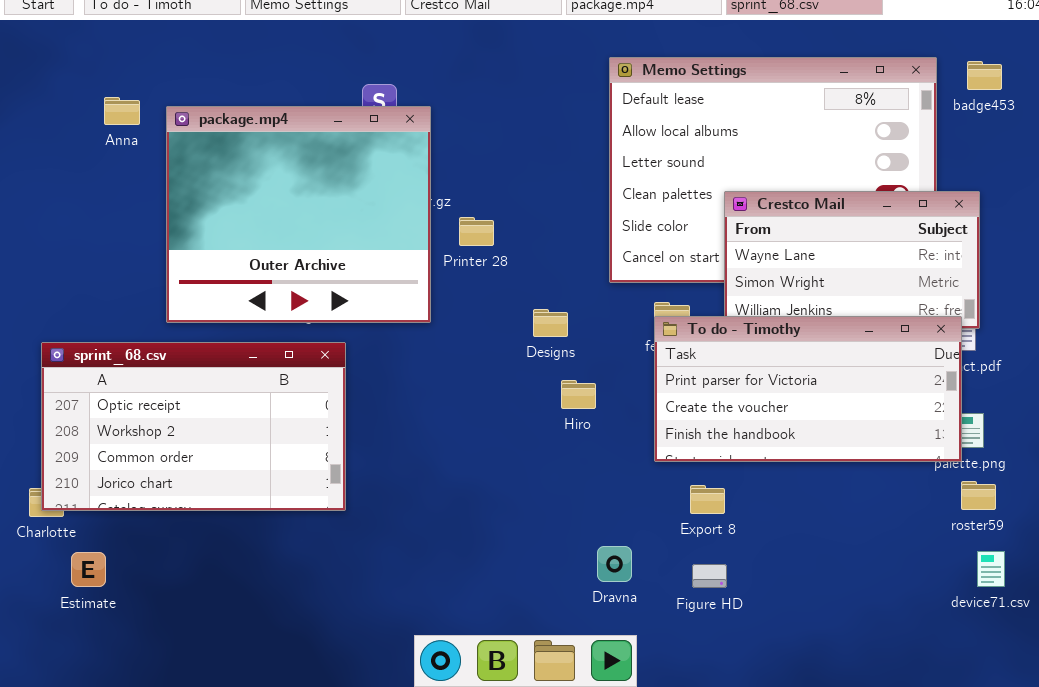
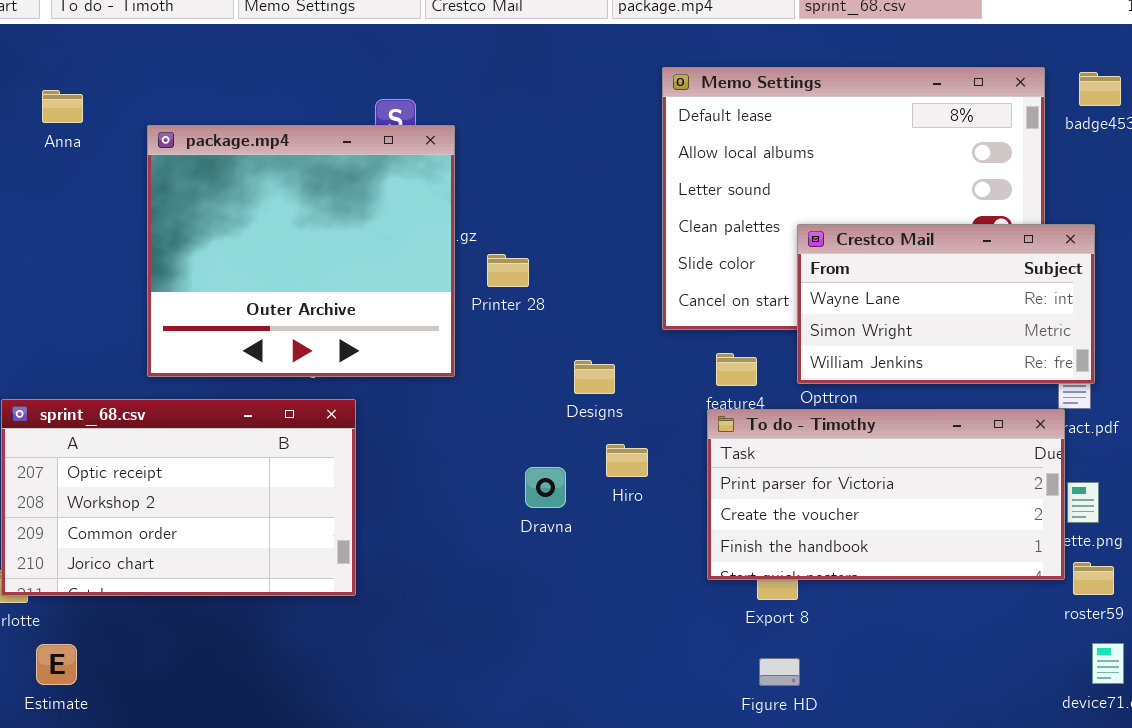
Anna: [104,97,140,125] -> [42,90,83,123], moved
To do - Timothy: [654,316,962,462] -> [707,409,1065,580], moved
Dravna: [597,546,632,582] -> [525,467,566,508], moved

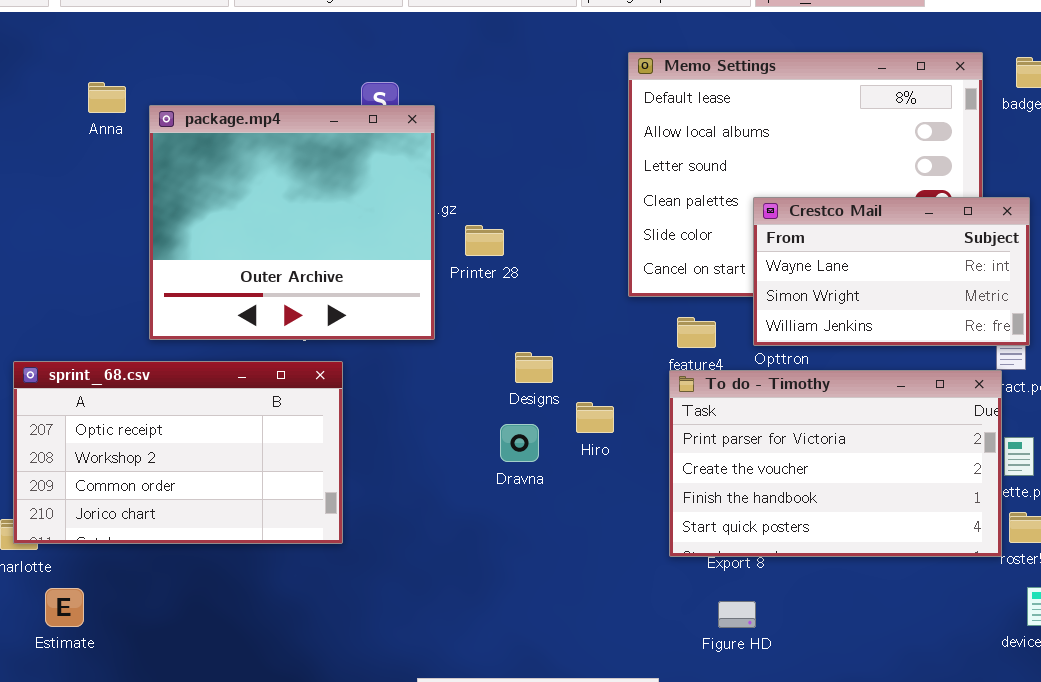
Anna: [42,90,83,123] -> [88,82,126,113], moved
Designs: [574,360,615,394] -> [515,352,553,383], moved
To do - Timothy: [707,409,1065,580] -> [669,370,1002,557], resized

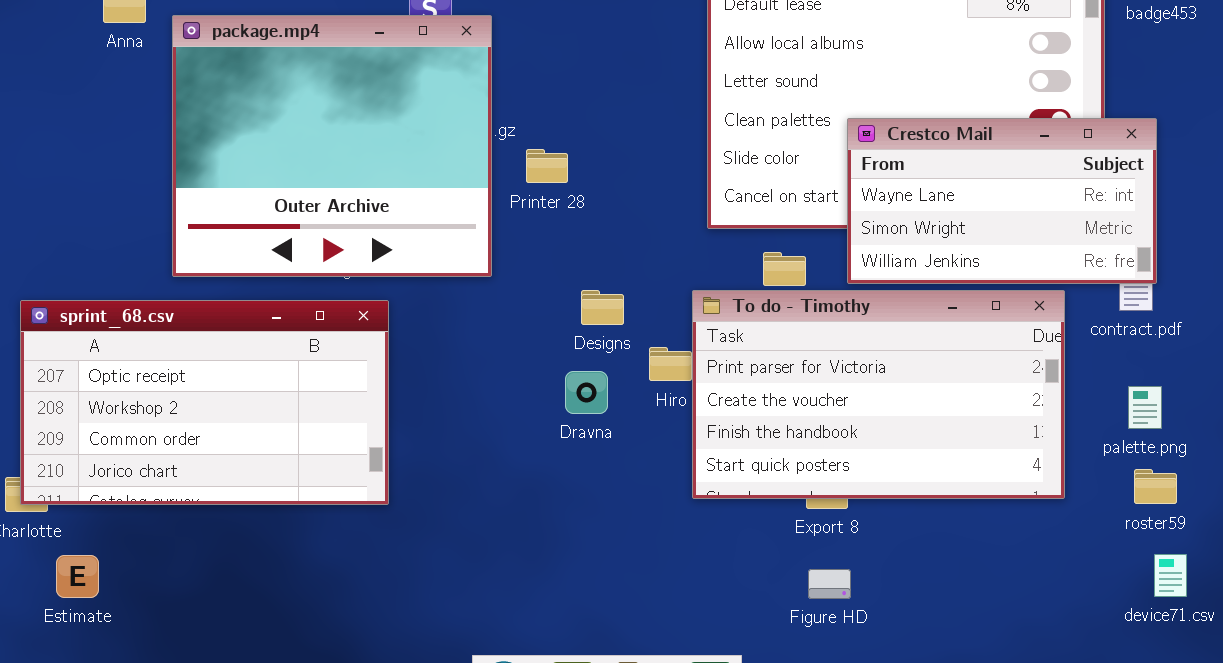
To do - Timothy: [669,370,1002,557] -> [692,290,1065,499], moved

